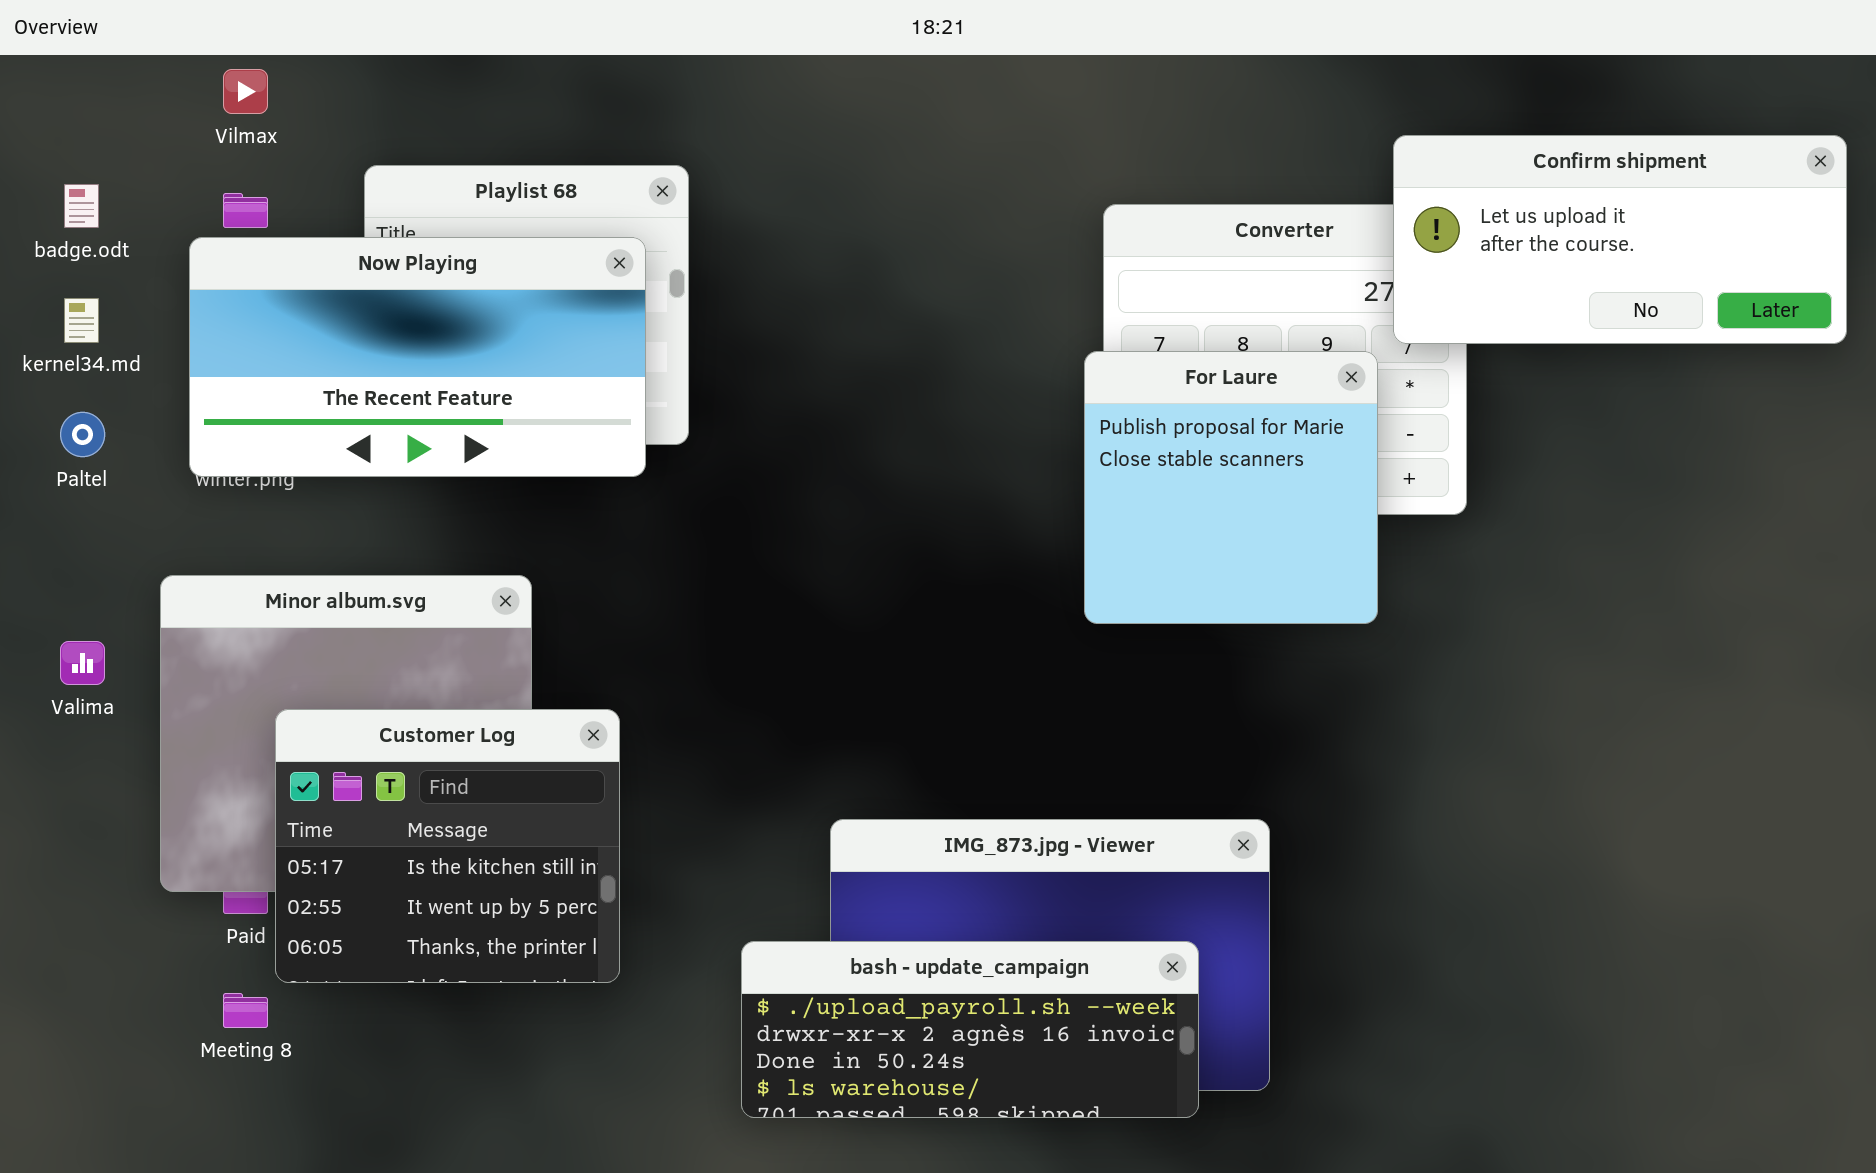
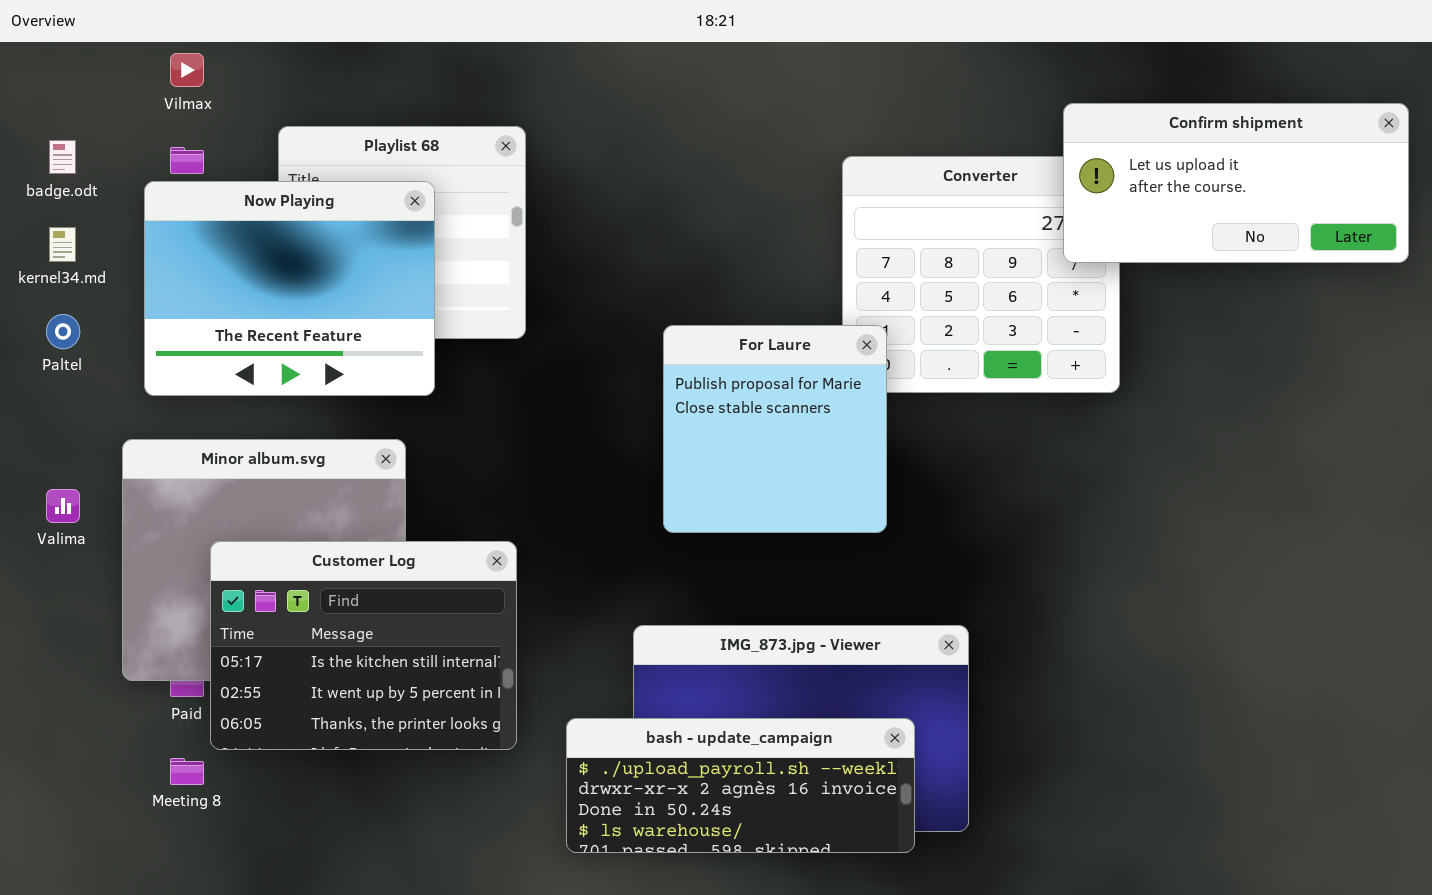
Now Playing: [189,237,646,477] -> [144,181,435,396], resized
For Laure: [1084,351,1378,624] -> [663,325,887,533], moved
Customer Log: [275,709,620,983] -> [210,541,517,750], resized

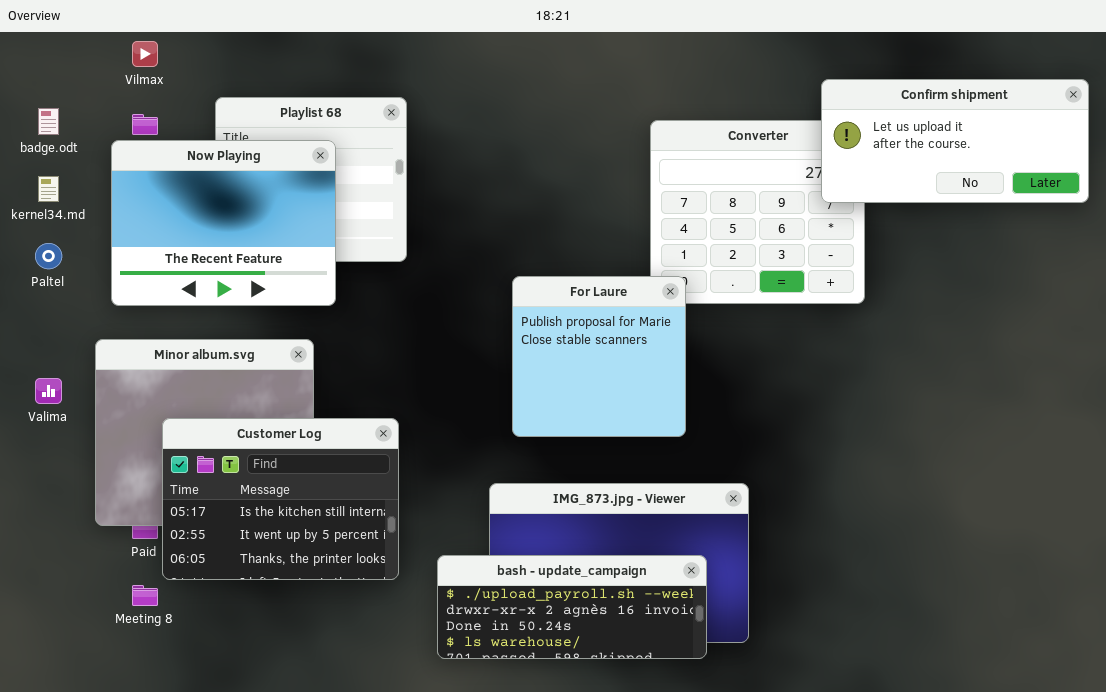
For Laure: [663,325,887,533] -> [512,276,686,437], moved

